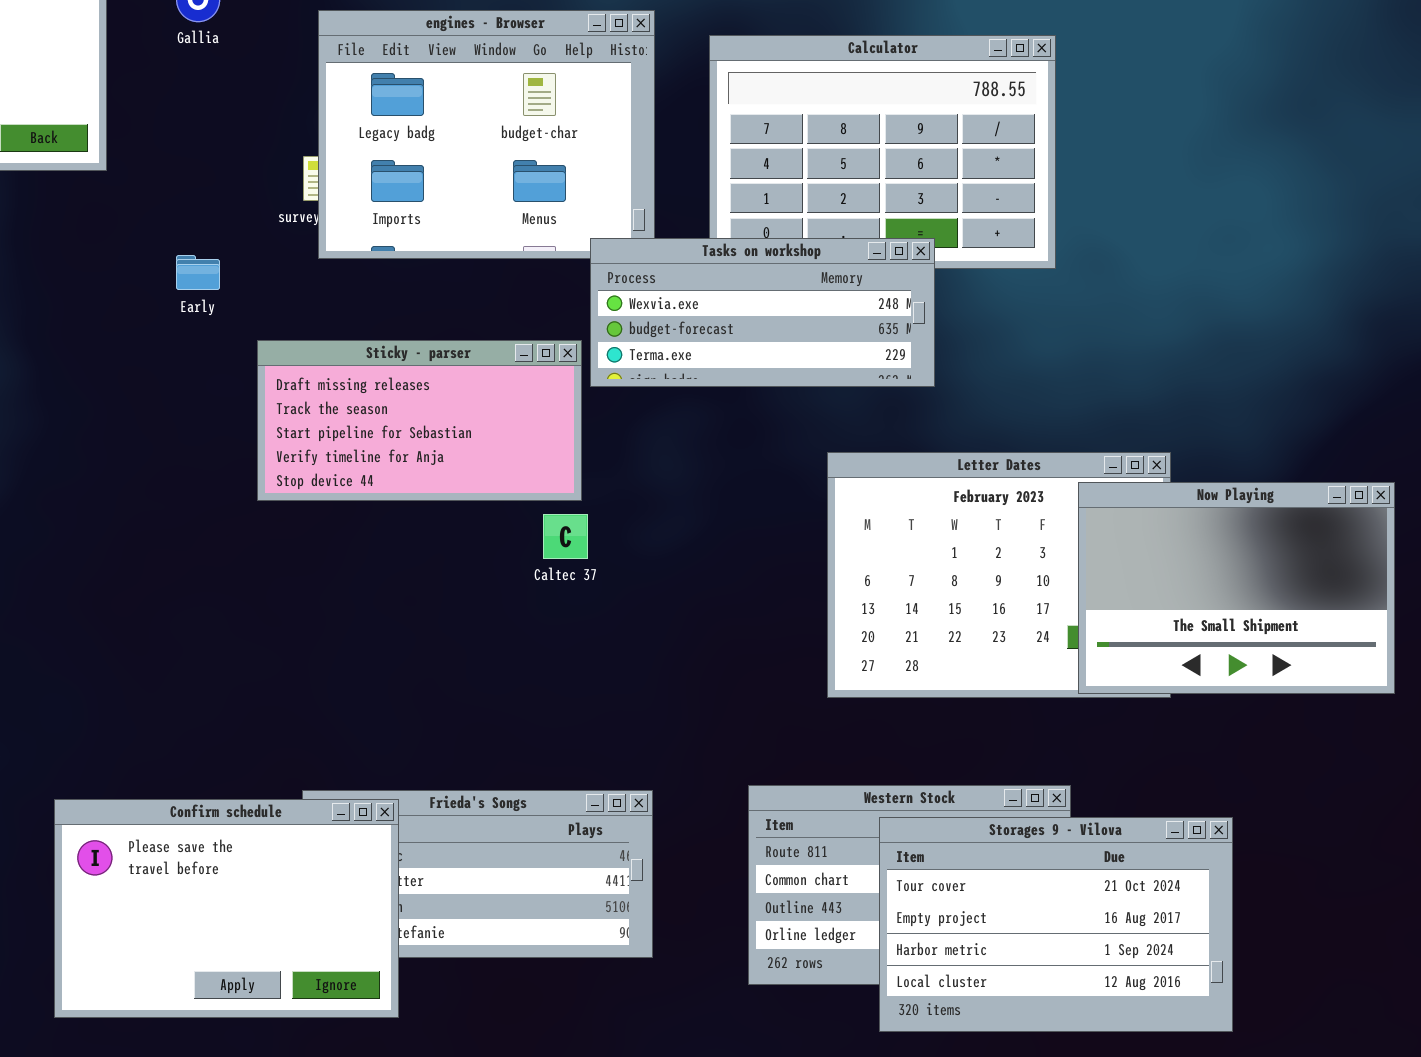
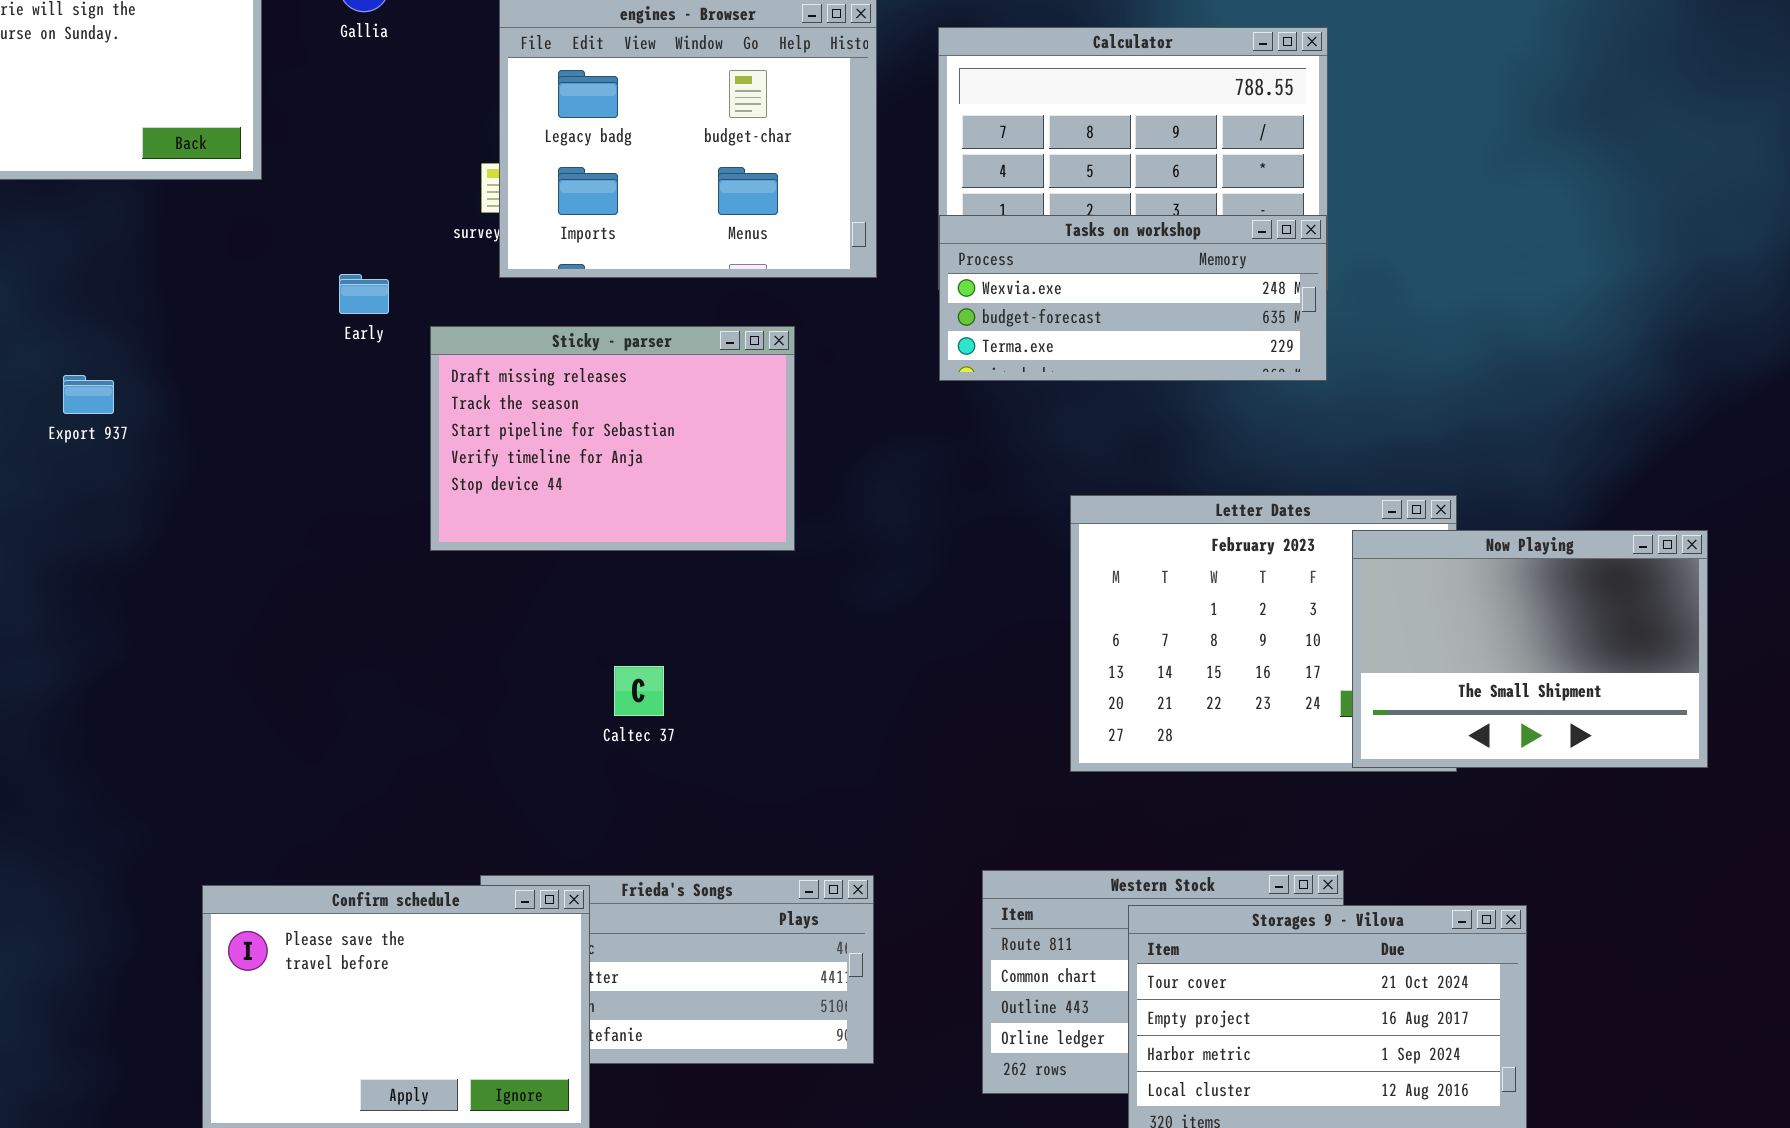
Tasks on workshop: [590,238,935,387] -> [939,215,1327,381], moved
Sticky - parser: [257,340,582,501] -> [430,326,795,551], resized
Caltec 37: [543,514,588,559] -> [614,666,664,716], moved

